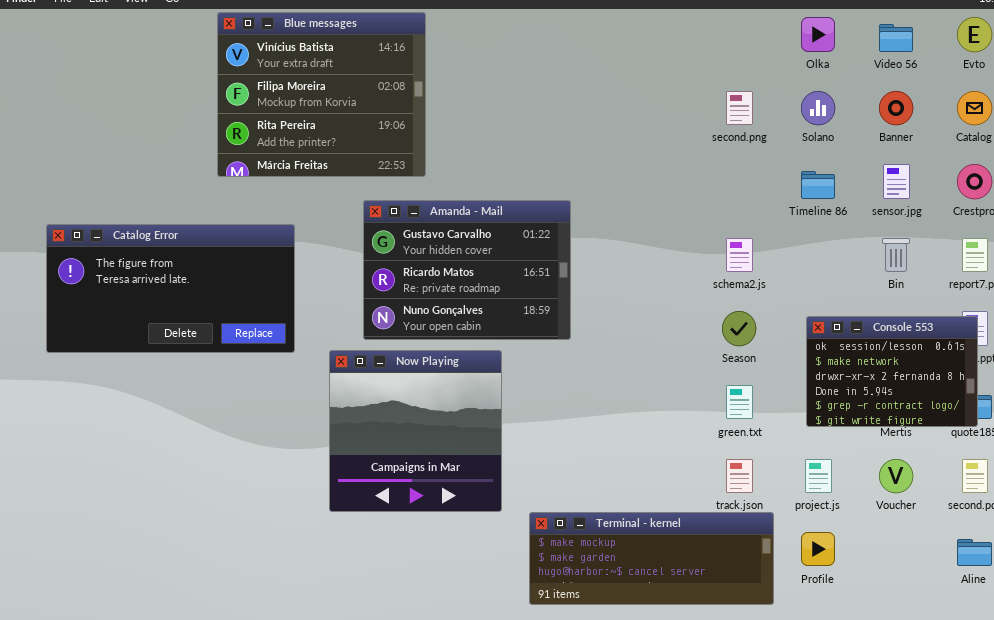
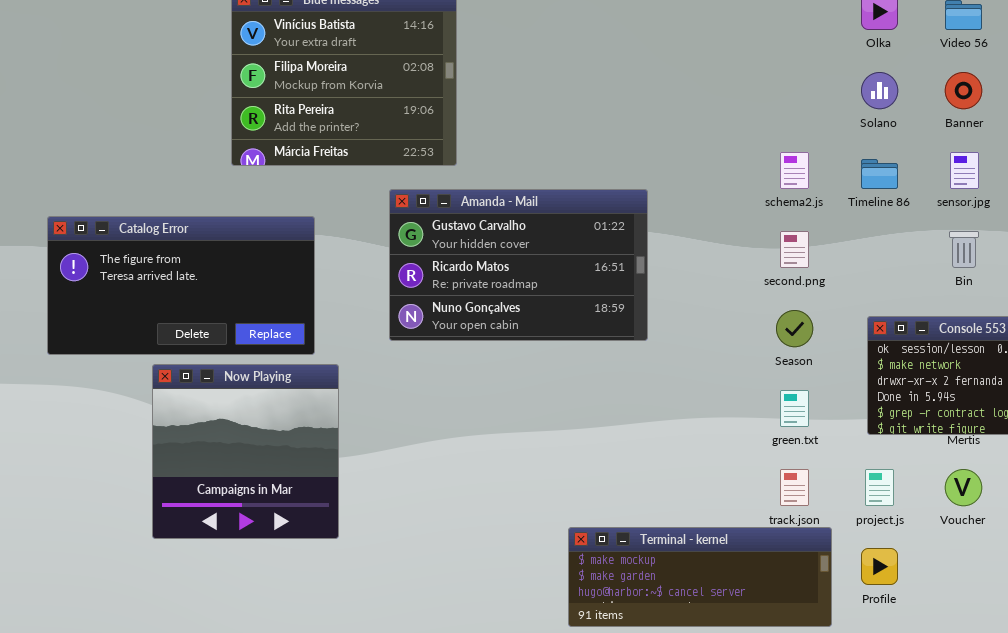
second.png: [726,91,753,125] -> [780,231,809,268], moved
Amanda - Mail: [363,200,571,340] -> [389,189,648,341], resized
schema2.js: [726,238,753,272] -> [780,152,809,189], moved
Now Playing: [329,350,502,512] -> [152,364,339,539], moved

